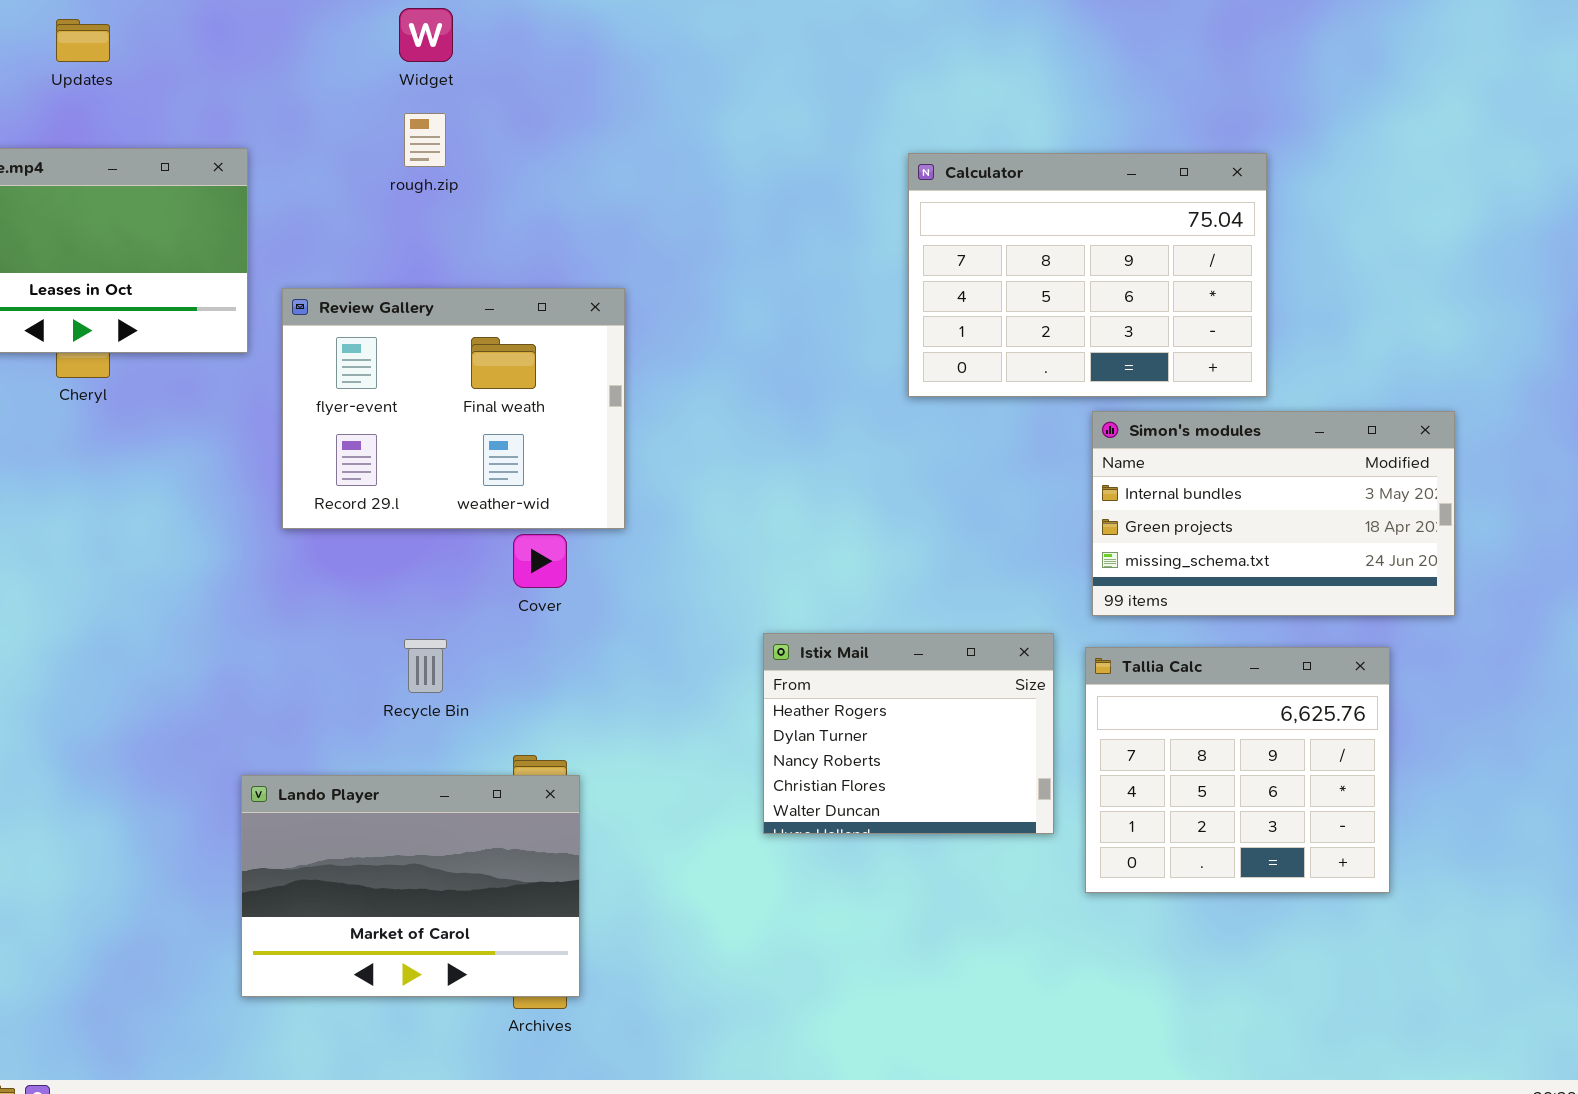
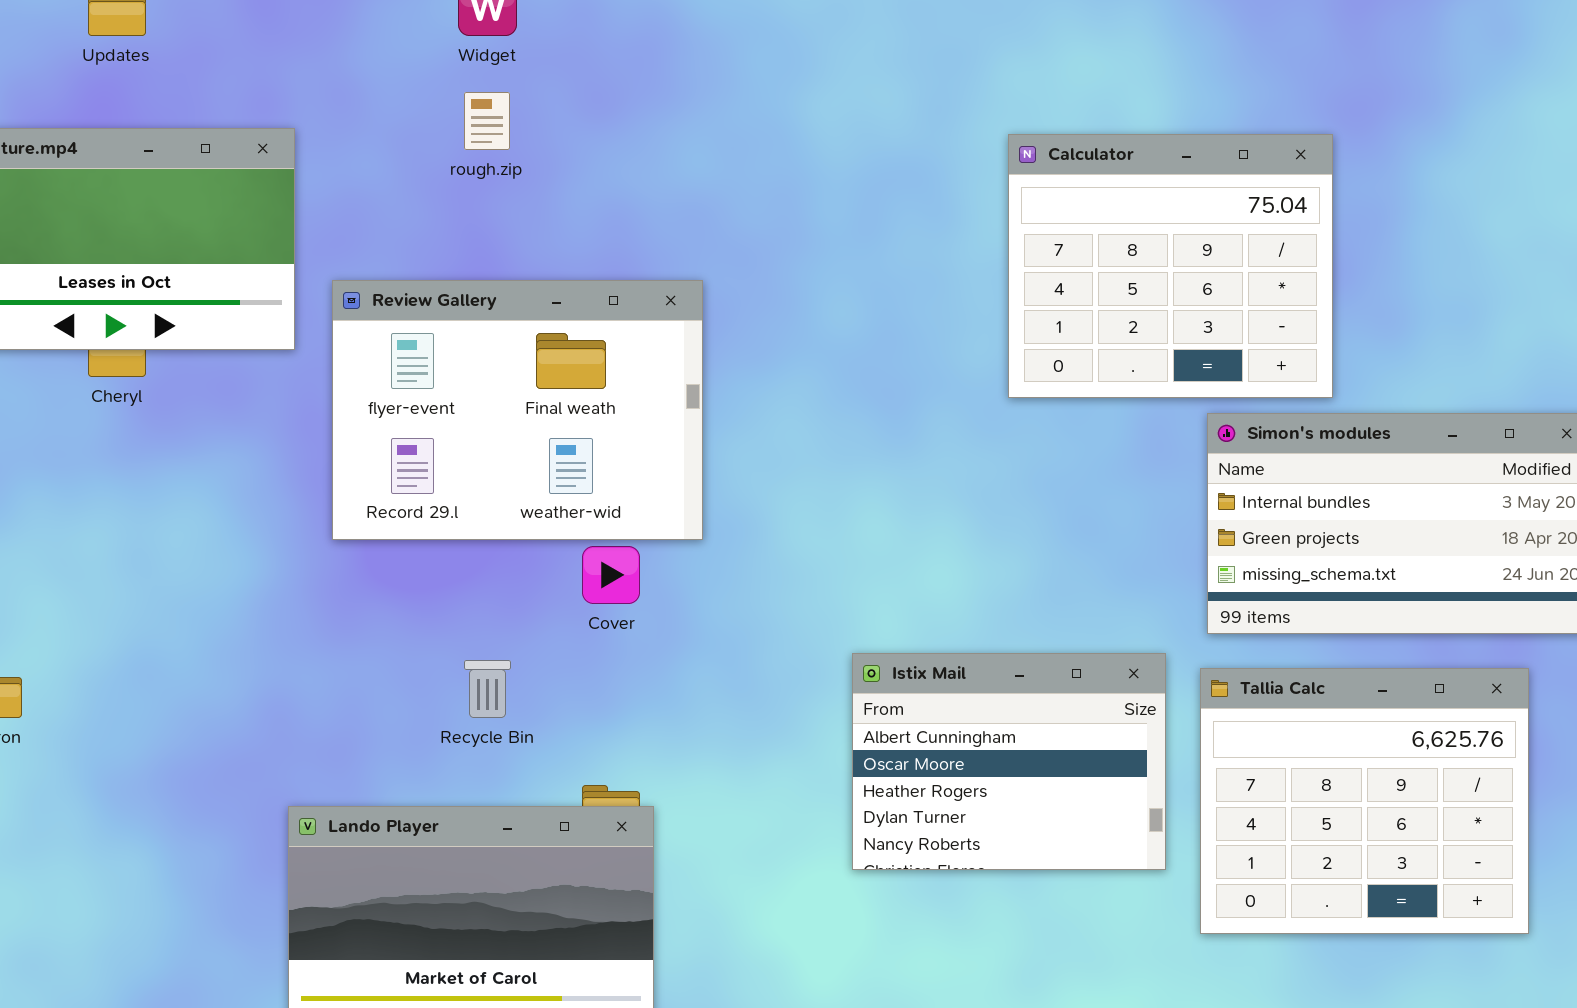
Calculator: [908,153,1267,397] -> [1008,134,1333,398], resized
Istix Mail: [763,633,1054,834] -> [852,653,1166,870], scrolled up 2 rows

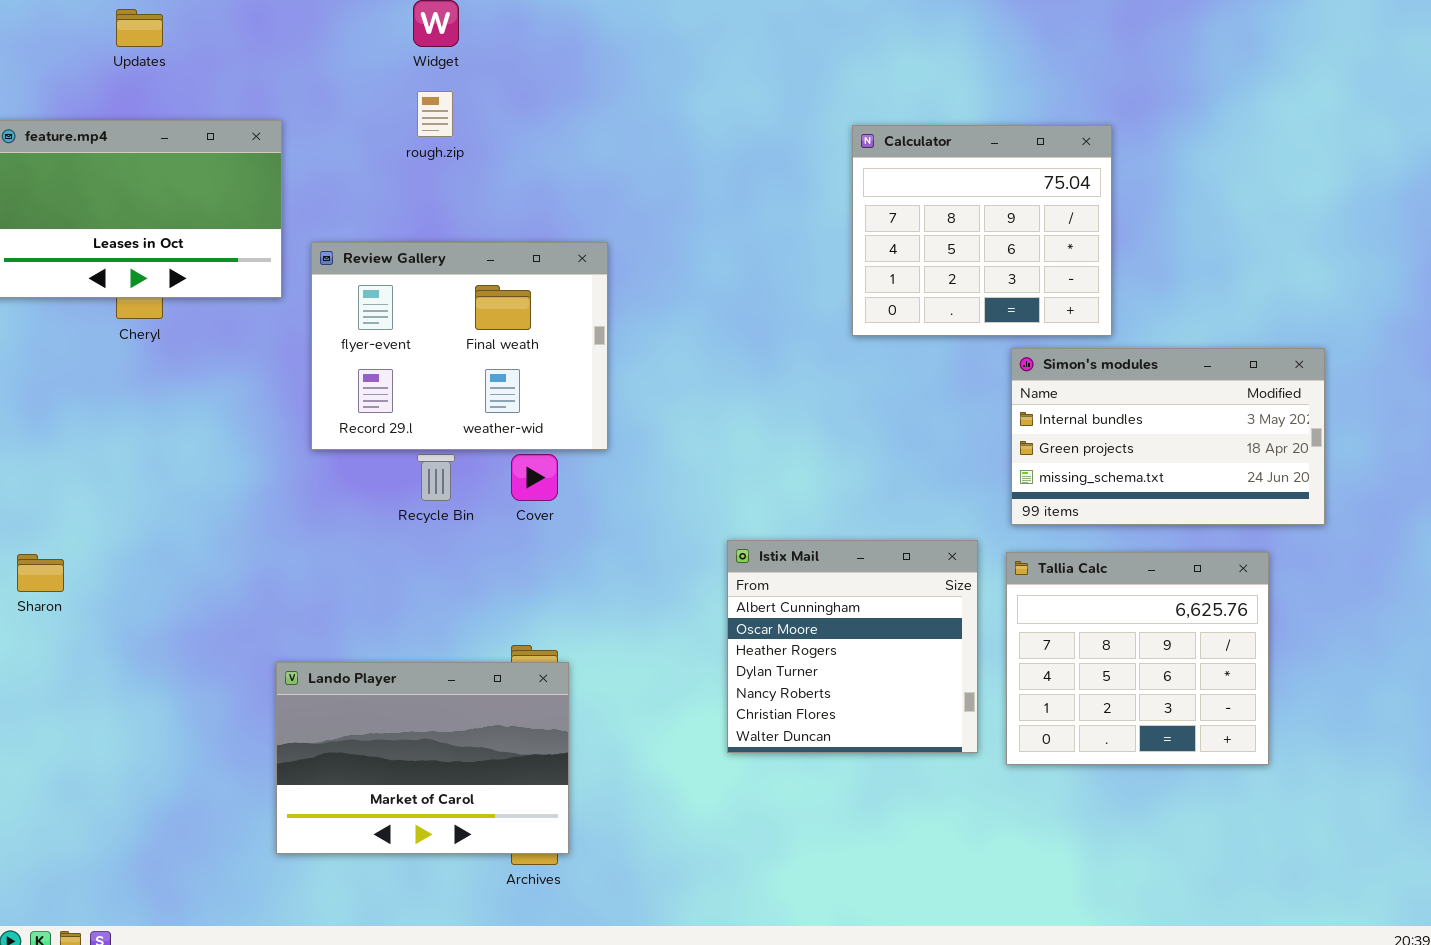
Istix Mail: [852,653,1166,870] -> [727,540,978,753], resized
Recycle Bin: [464,660,511,718] -> [417,454,455,501], moved

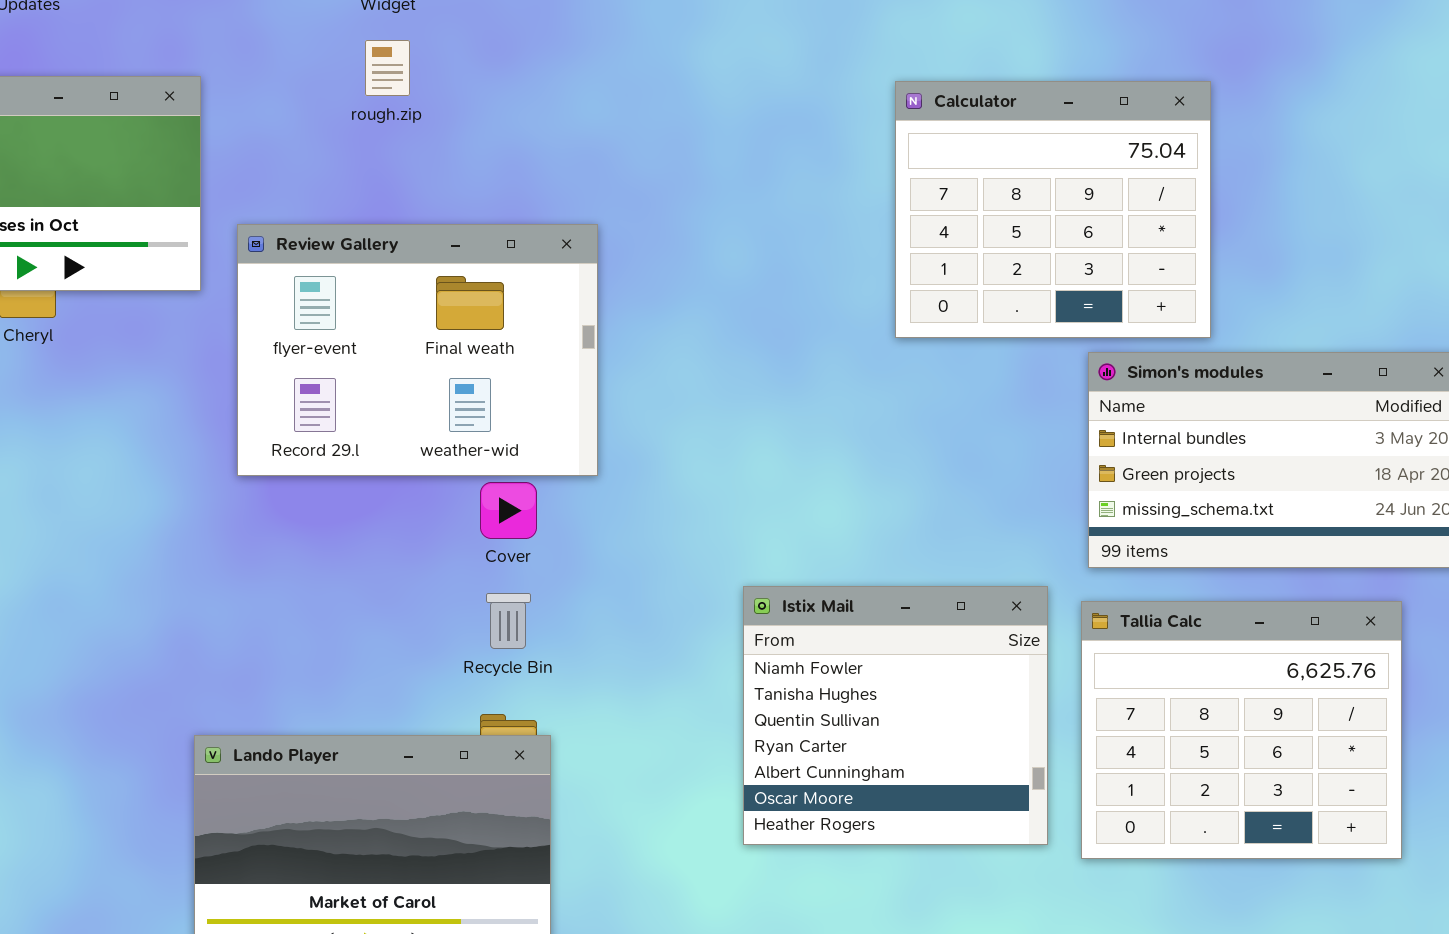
Recycle Bin: [417,454,455,501] -> [486,593,531,649], moved
Istix Mail: [727,540,978,753] -> [743,586,1048,845], scrolled up 4 rows

